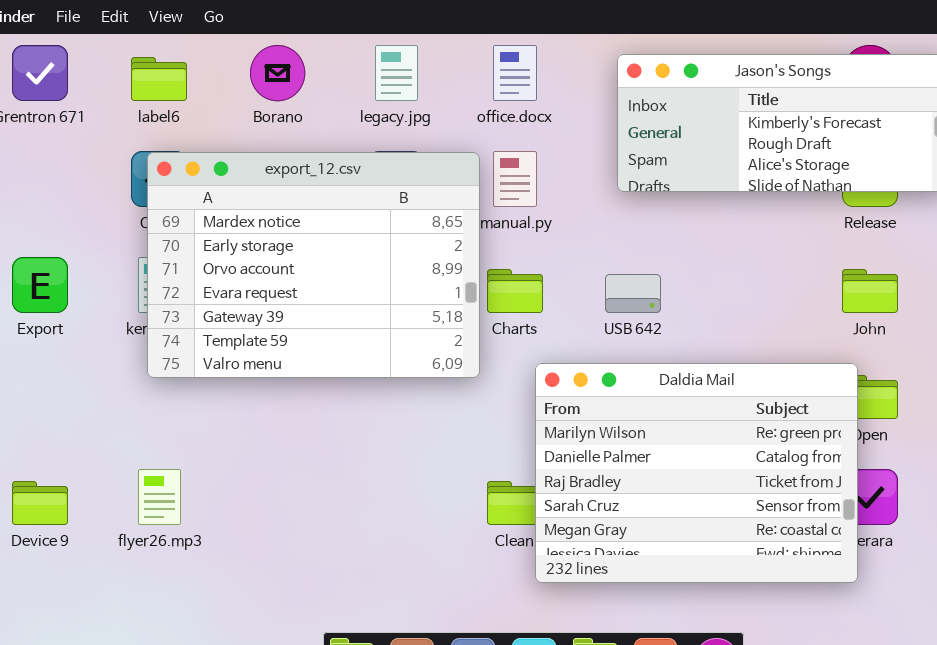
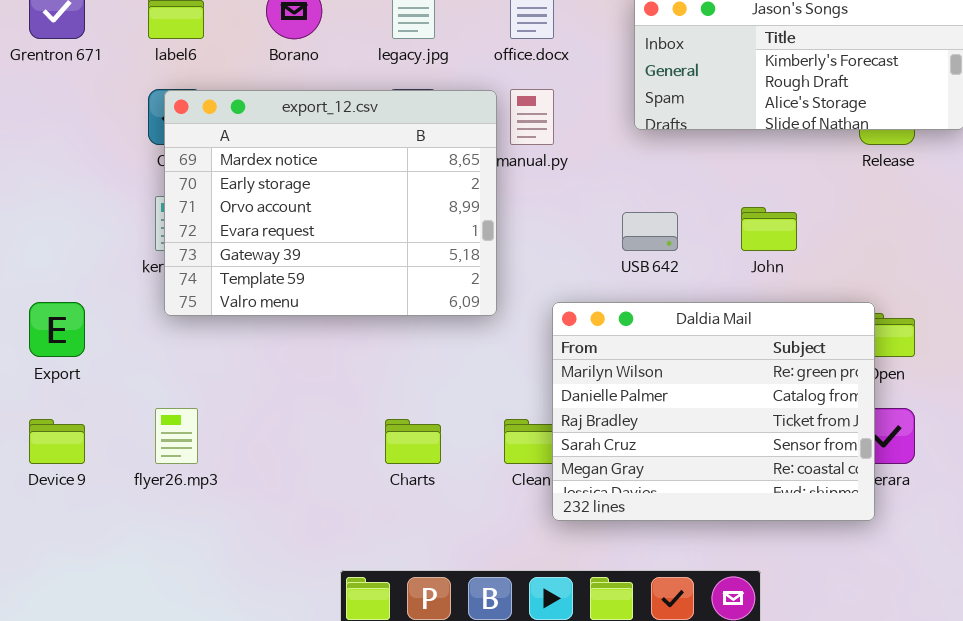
Export: [12,257,68,313] -> [29,302,85,357], moved
Charts: [487,269,543,313] -> [385,419,441,464], moved
John: [842,269,898,313] -> [741,207,797,251], moved

